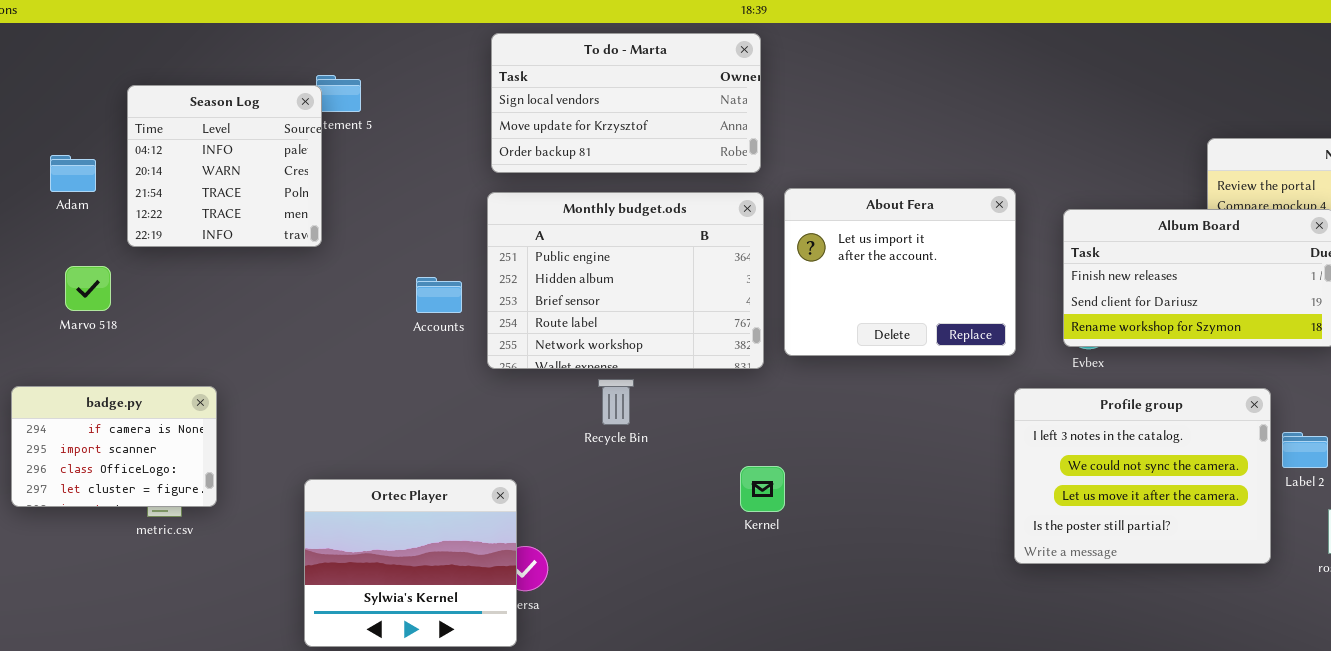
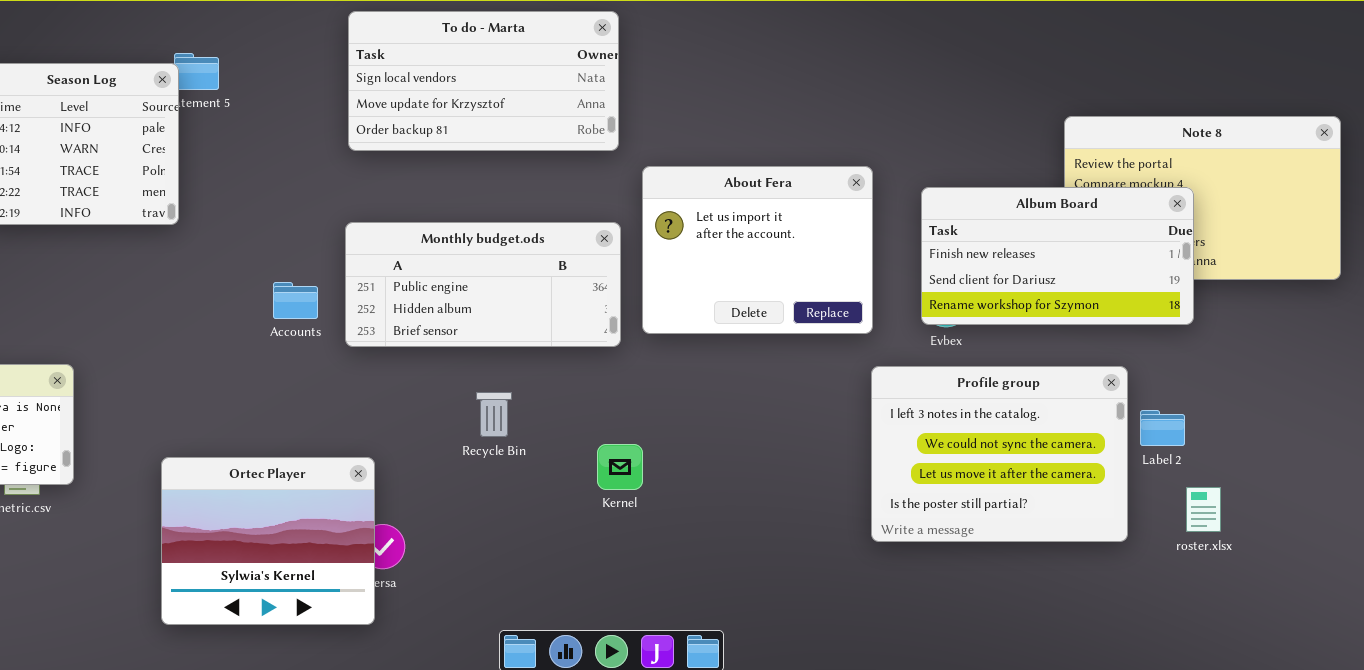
Monthly budget.ods: [487,192,764,369] -> [345,222,621,347], resized
Accounts: [416,277,462,313] -> [273,282,318,319], moved
Recycle Bin: [598,379,634,425] -> [476,392,512,437], moved

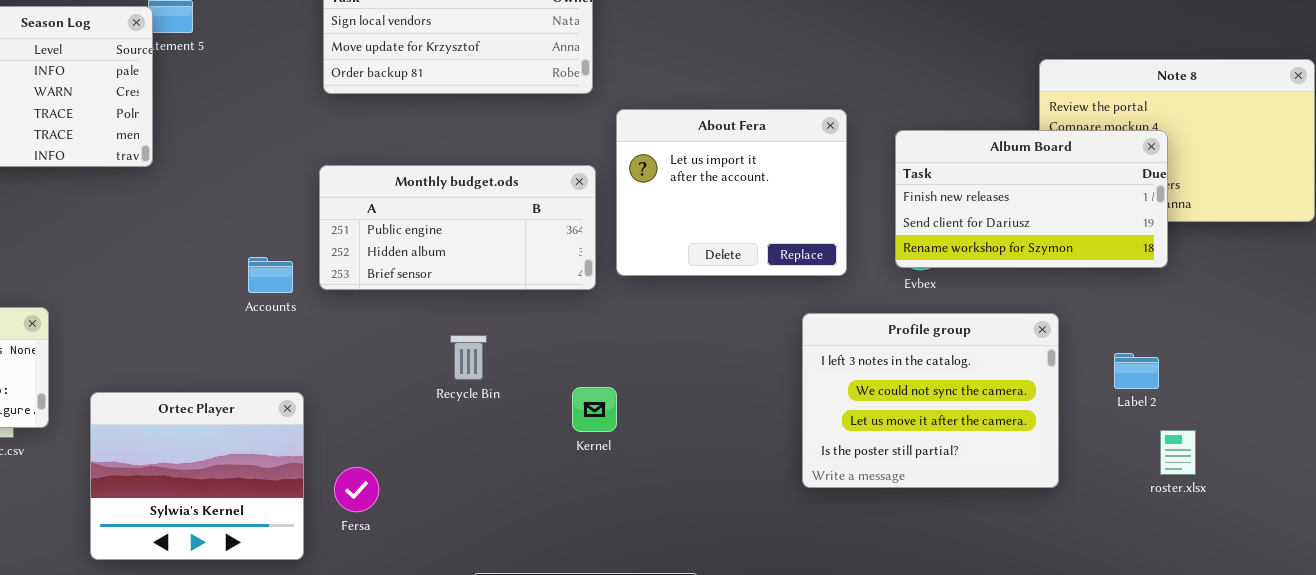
Accounts: [273,282,318,319] -> [248,257,293,293], moved
Profile group: [871,366,1128,542] -> [802,313,1059,488], moved
Ortec Player: [161,457,375,625] -> [90,392,304,560], moved

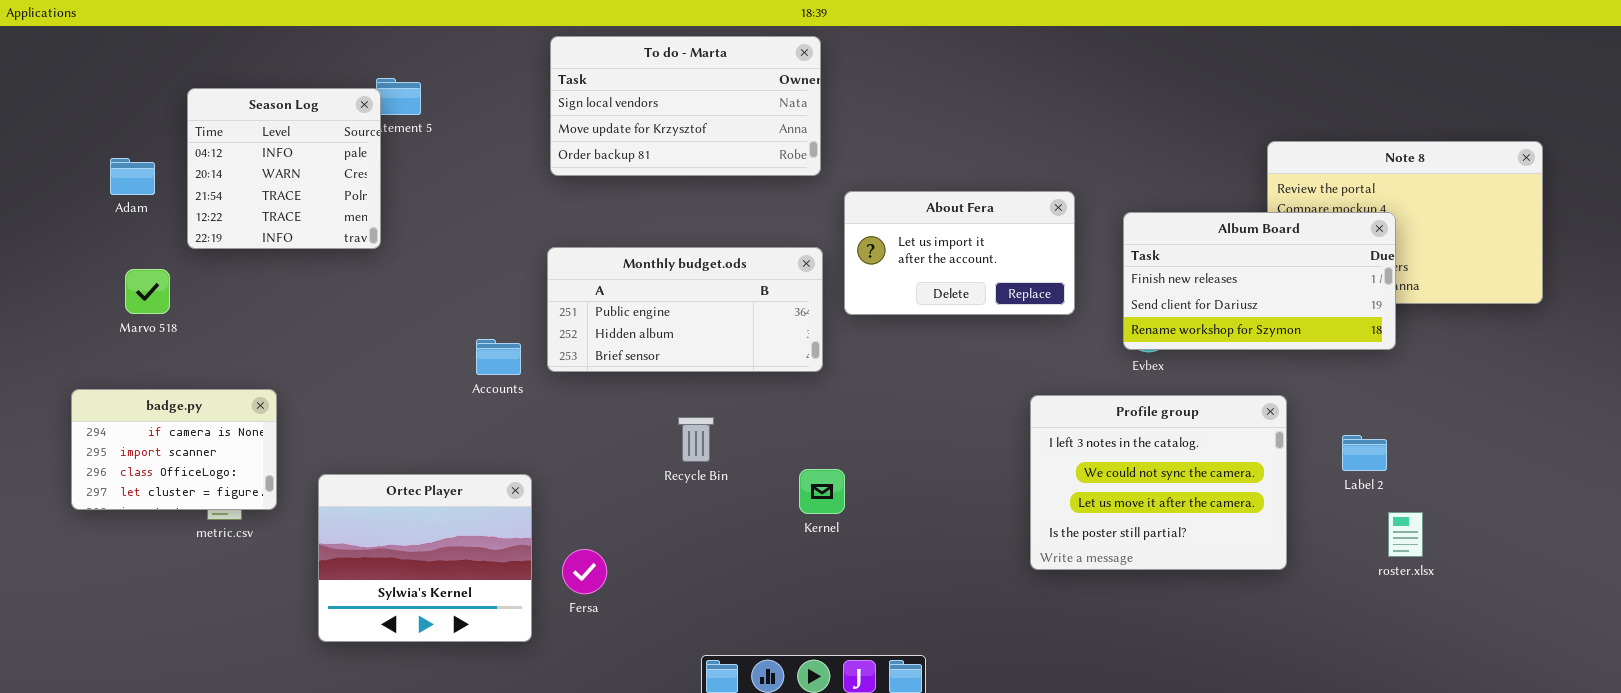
About Fera: [616,109,847,276] -> [844,191,1075,315], resized

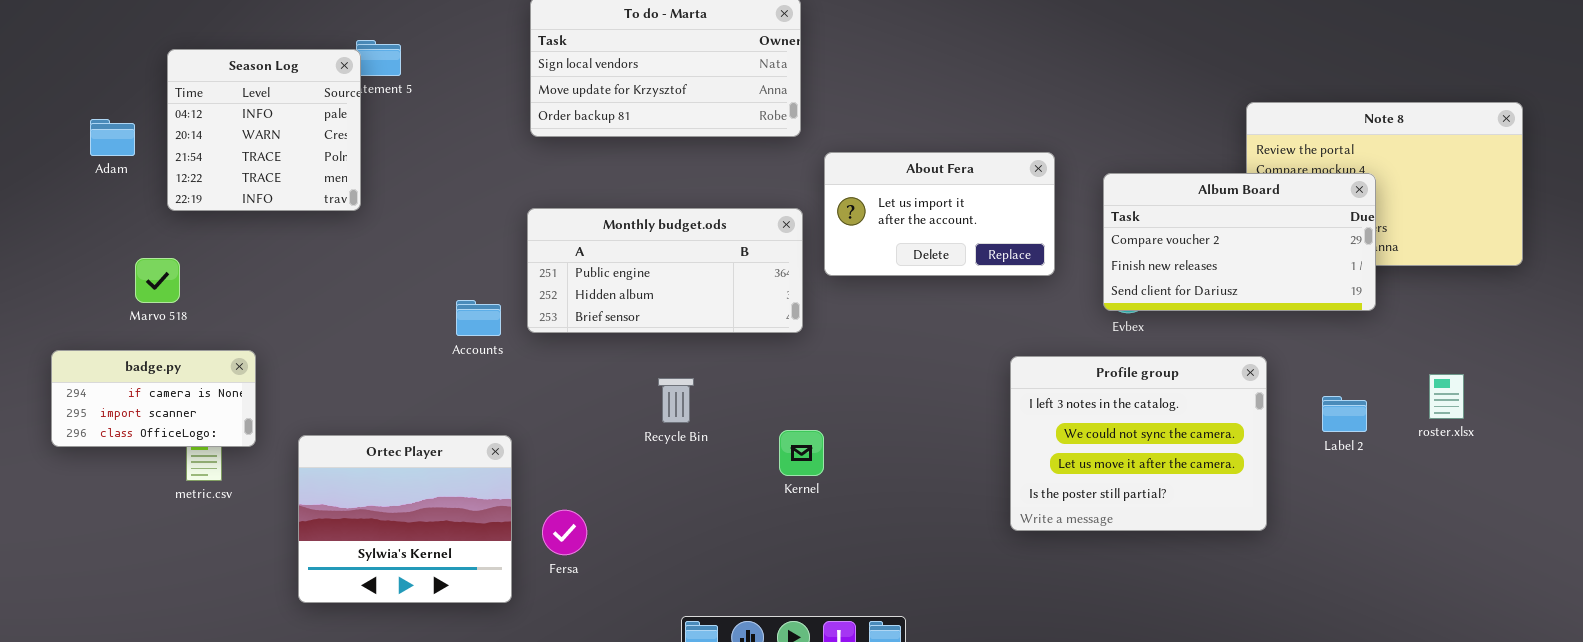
Album Board: [1123,212,1396,350] -> [1103,173,1376,311], scrolled up 1 row
Marvo 518: [125,269,170,314] -> [135,258,180,303], moved
badge.py: [71,389,277,510] -> [51,350,256,447], resized
roster.xlsx: [1388,512,1423,557] -> [1429,374,1464,419], moved

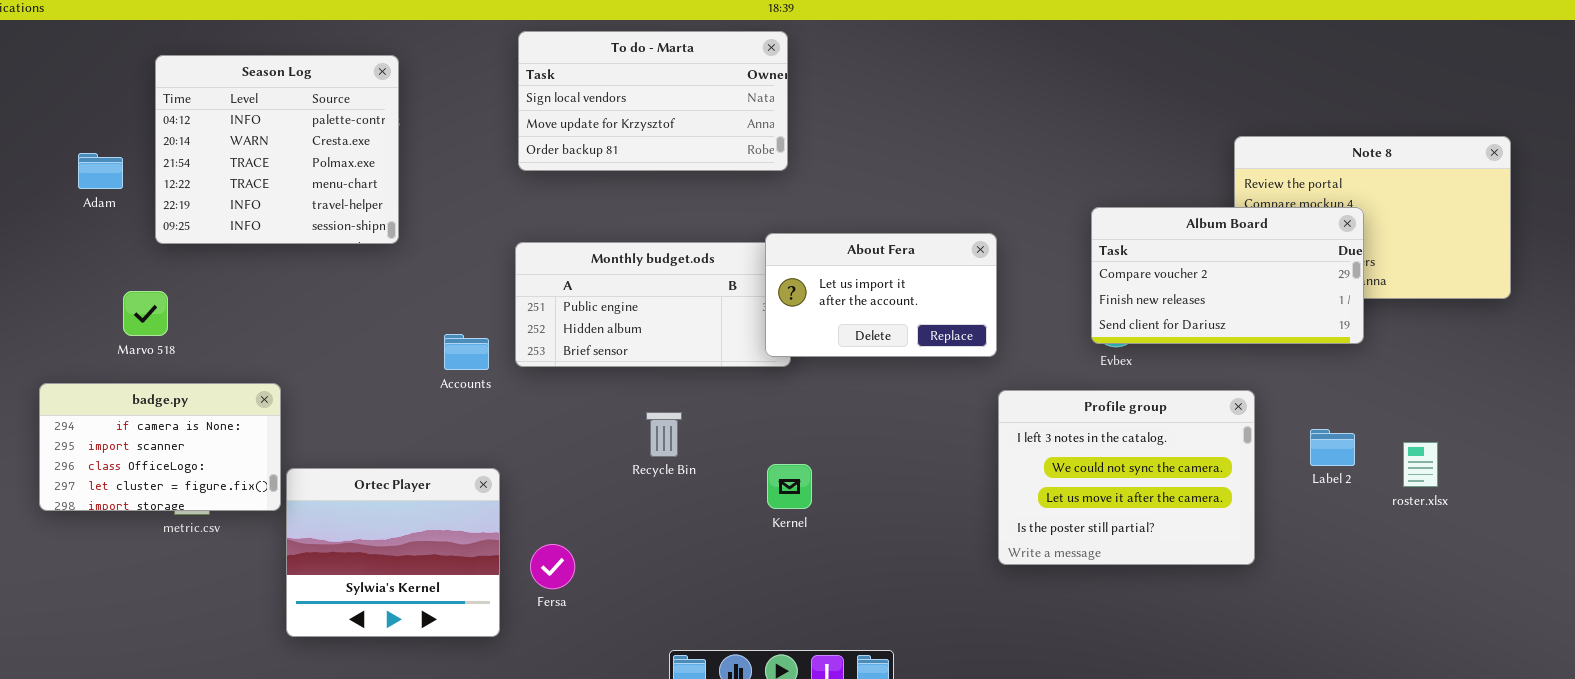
Season Log: [167,49,361,211] -> [155,55,399,244], resized
About Fera: [824,152,1055,276] -> [765,233,997,357], moved
badge.py: [51,350,256,447] -> [39,383,281,511], resized
roster.xlsx: [1429,374,1464,419] -> [1403,442,1438,487], moved

